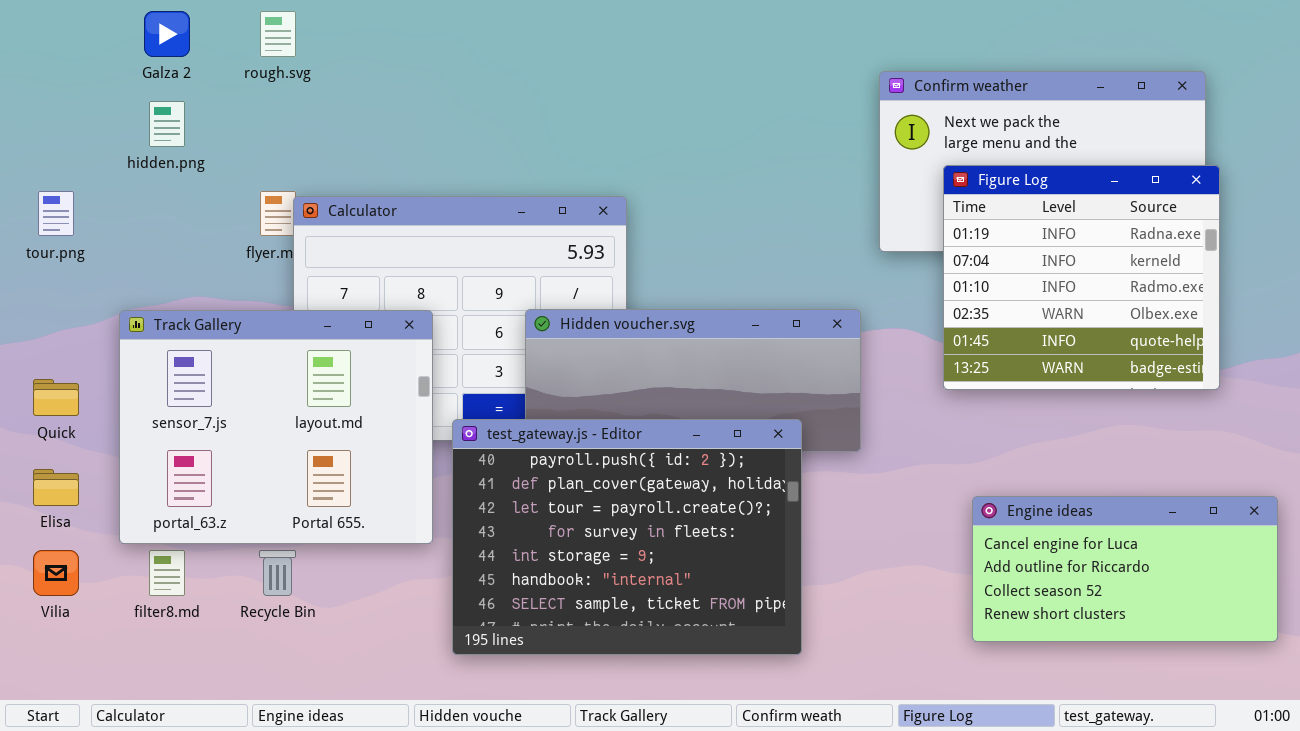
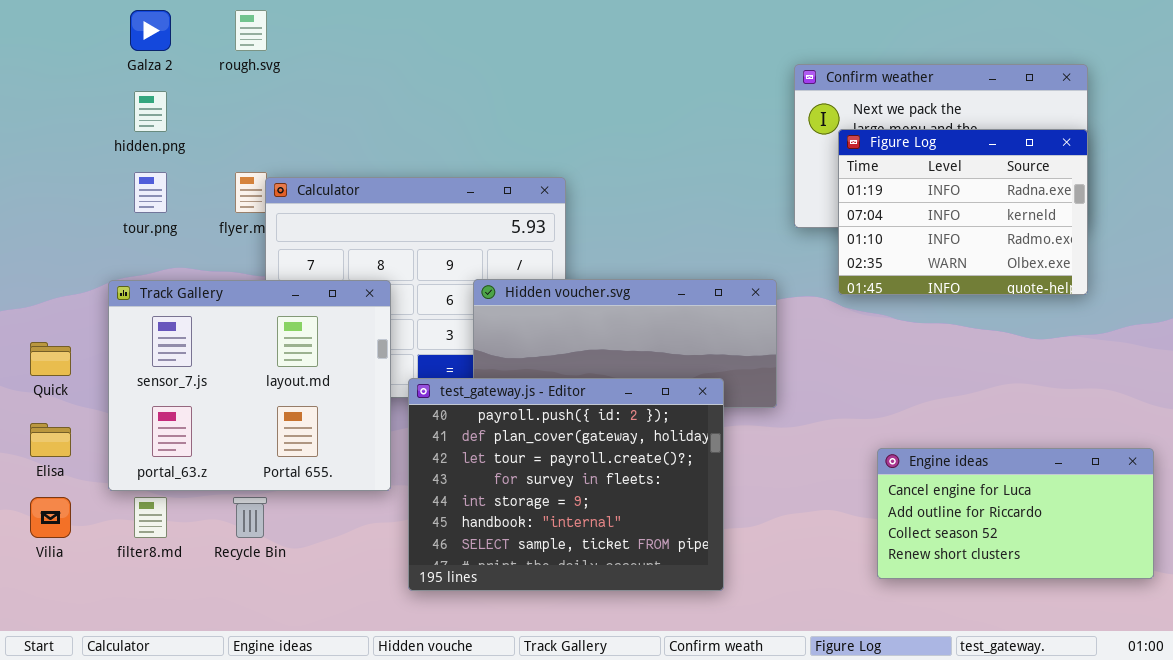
Figure Log: [943,165,1220,390] -> [838,129,1088,295], moved, resized
tour.png: [38,191,74,236] -> [134,172,167,213], moved

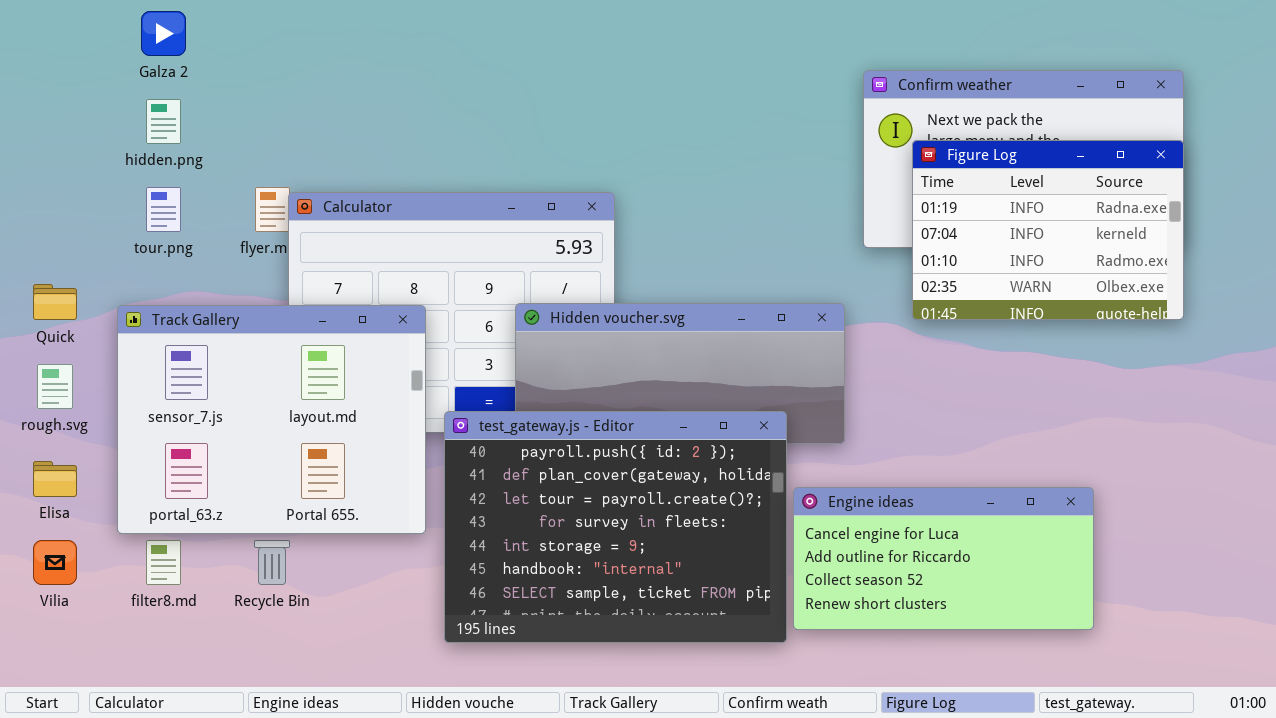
rough.svg: [235,10,267,51] -> [37,364,73,409], moved
Quick: [30,342,71,376] -> [33,284,77,320], moved
Engine ideas: [877,448,1154,579] -> [793,487,1094,630], moved

